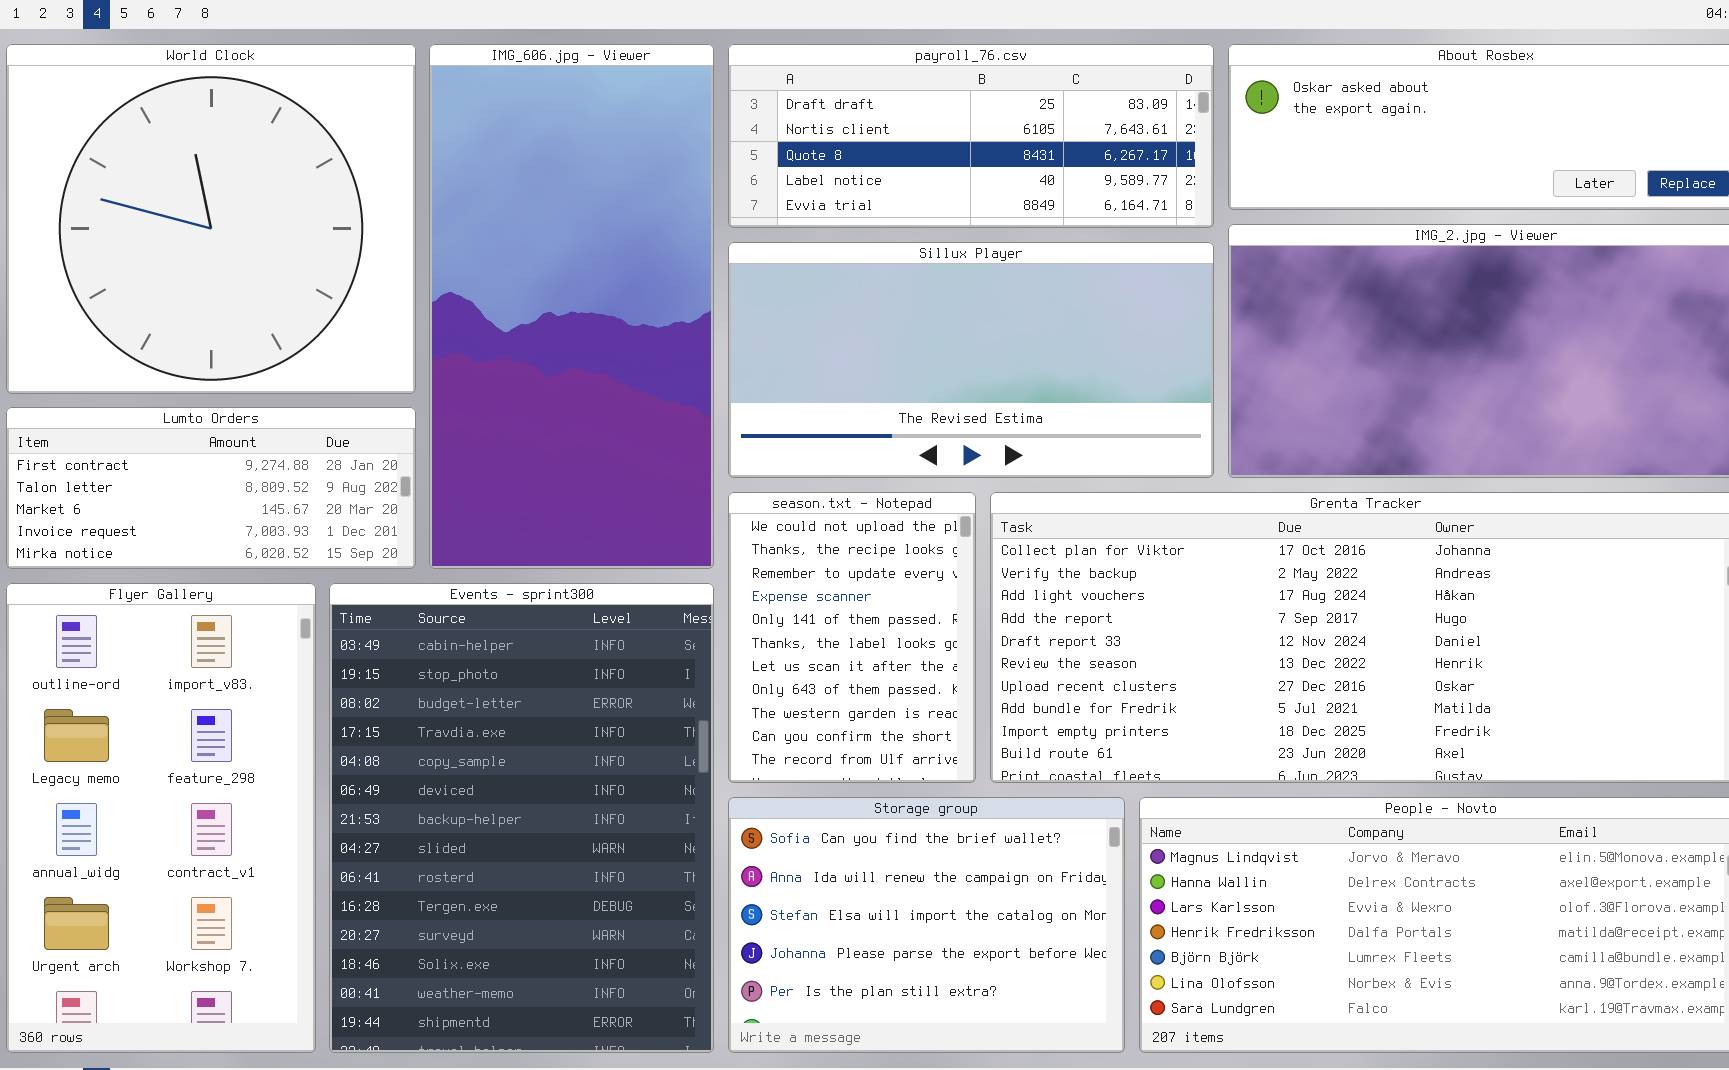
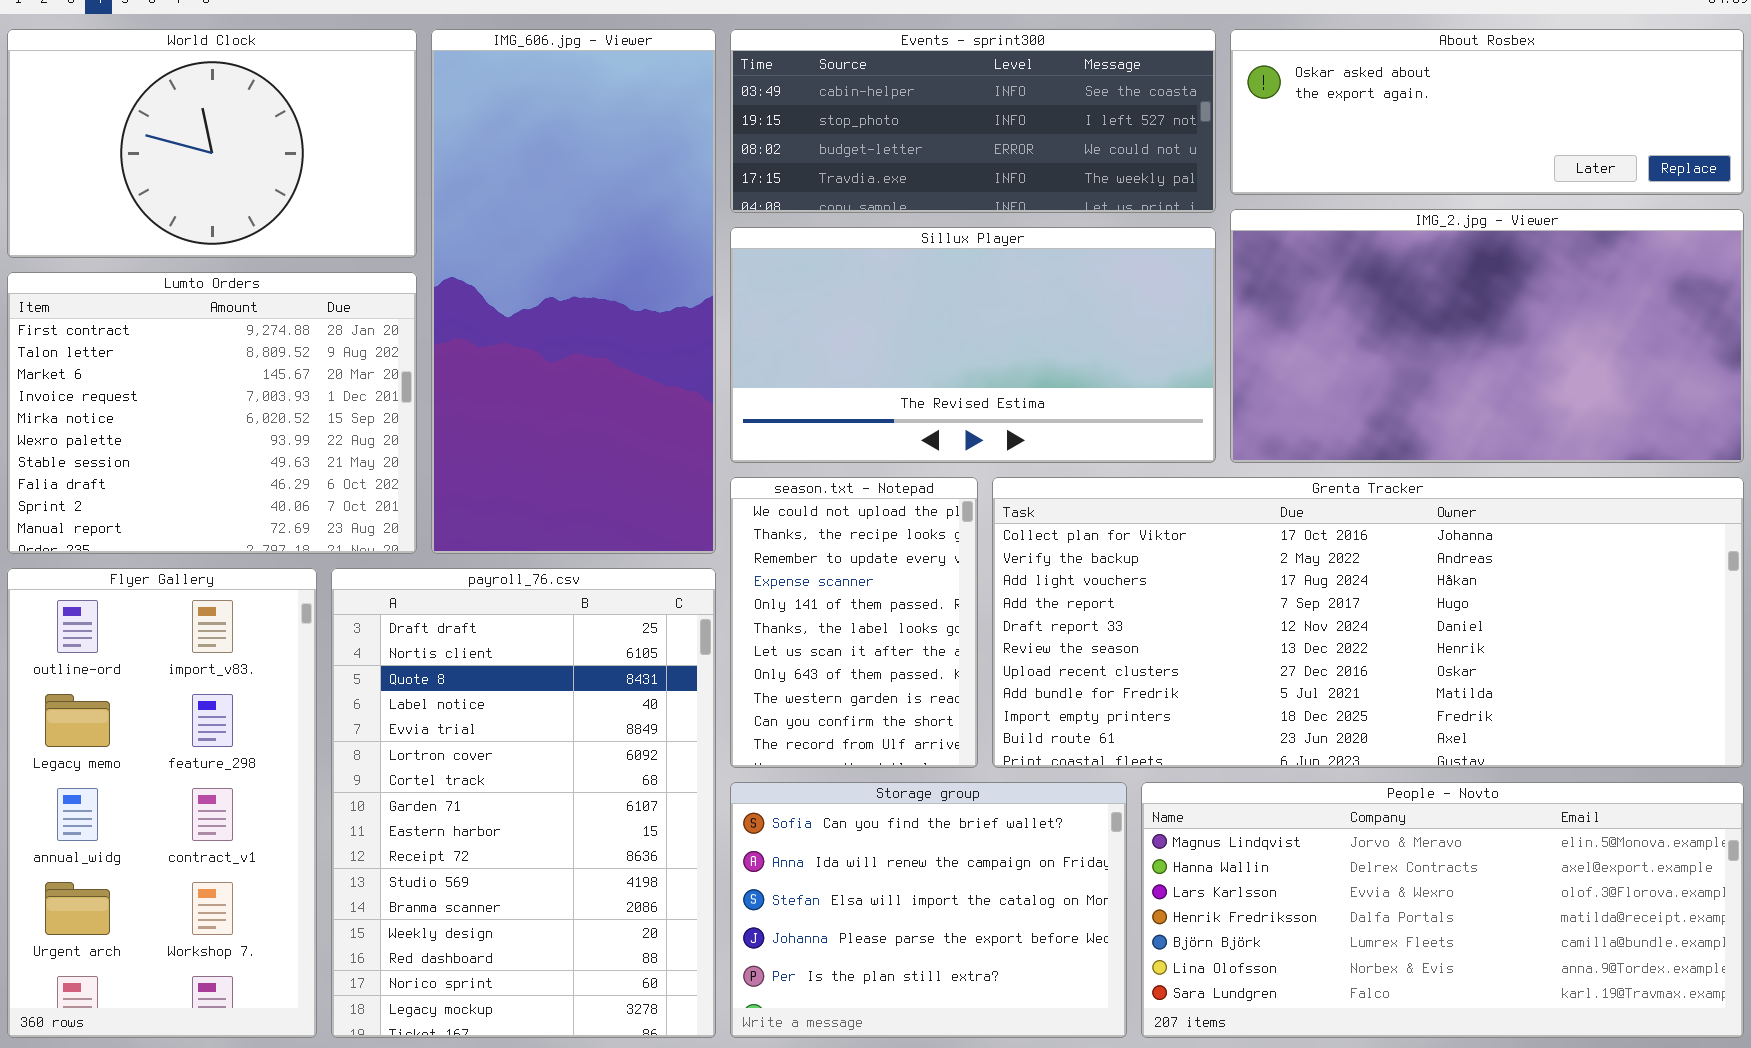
World Clock: [6,44,416,394] -> [7,29,417,258], resized
payroll_76.csv: [728,44,1214,228] -> [331,568,716,1038], moved, resized
Lumto Orders: [6,407,416,569] -> [7,272,417,554], resized
Events - sprint300: [329,583,714,1053] -> [730,29,1216,213], moved, resized

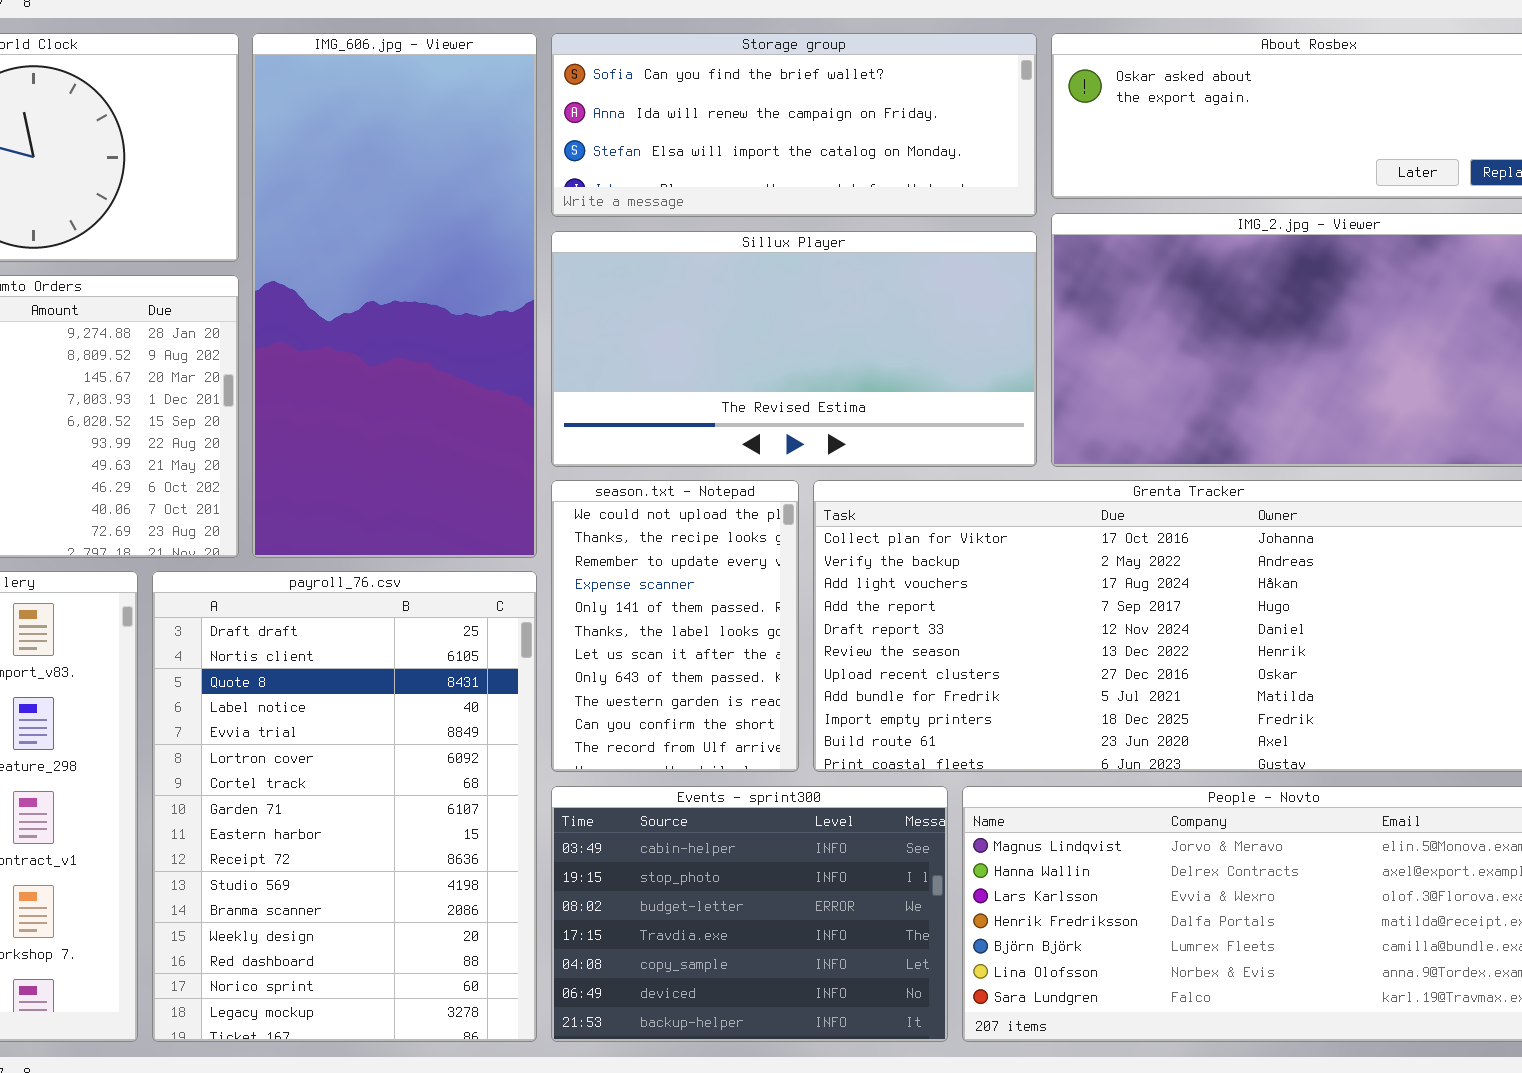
Events - sprint300: [730,29,1216,213] -> [551,786,948,1042], moved, resized
Storage group: [730,782,1127,1038] -> [551,33,1037,217], moved, resized

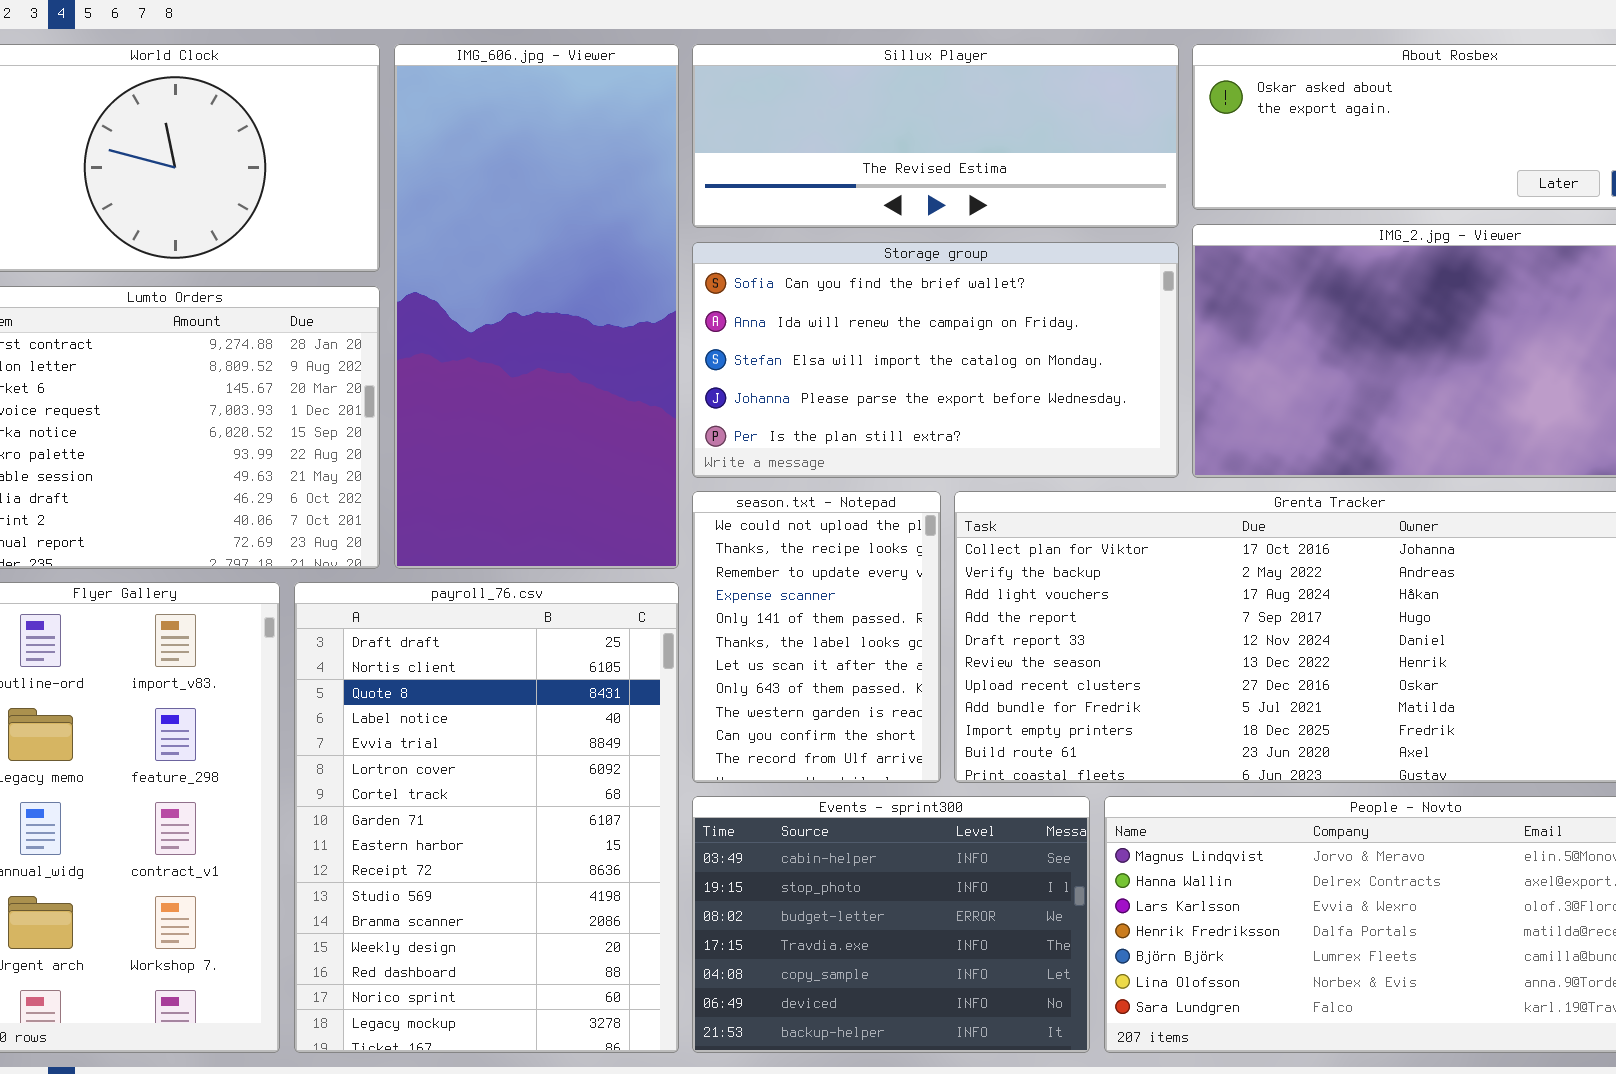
Storage group: [551,33,1037,217] -> [692,242,1179,478], moved, resized
Sillux Player: [551,231,1037,467] -> [692,44,1179,228], moved, resized

